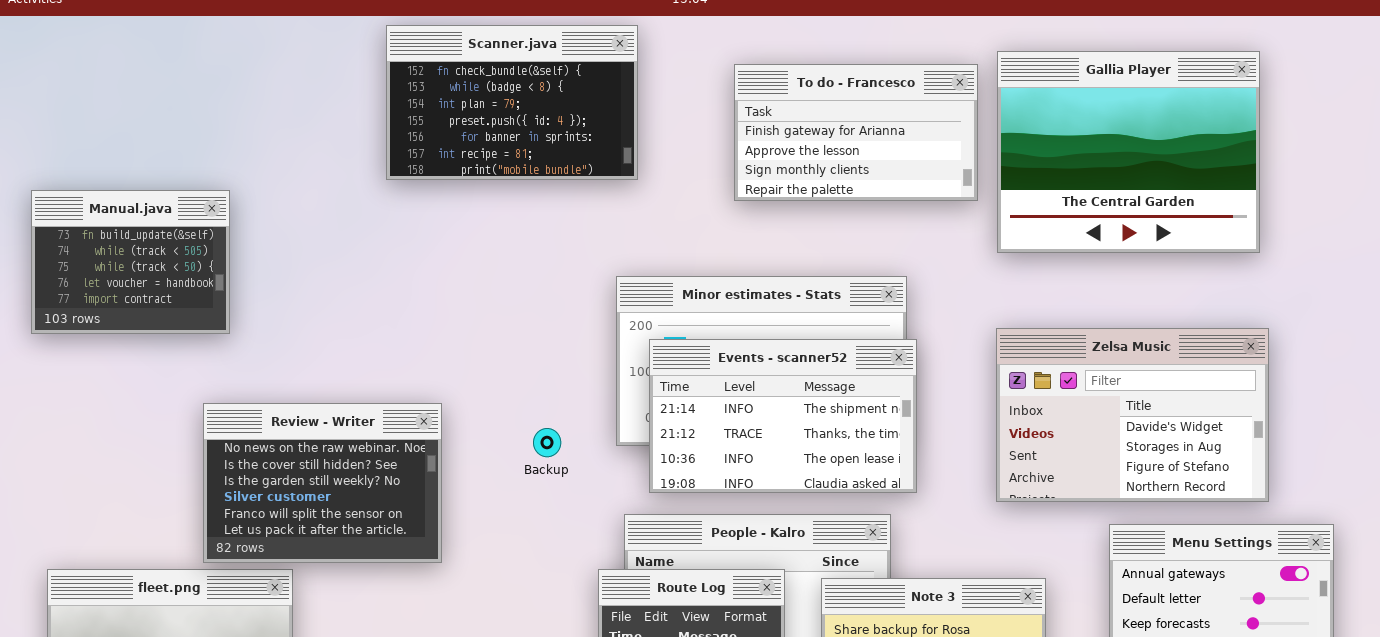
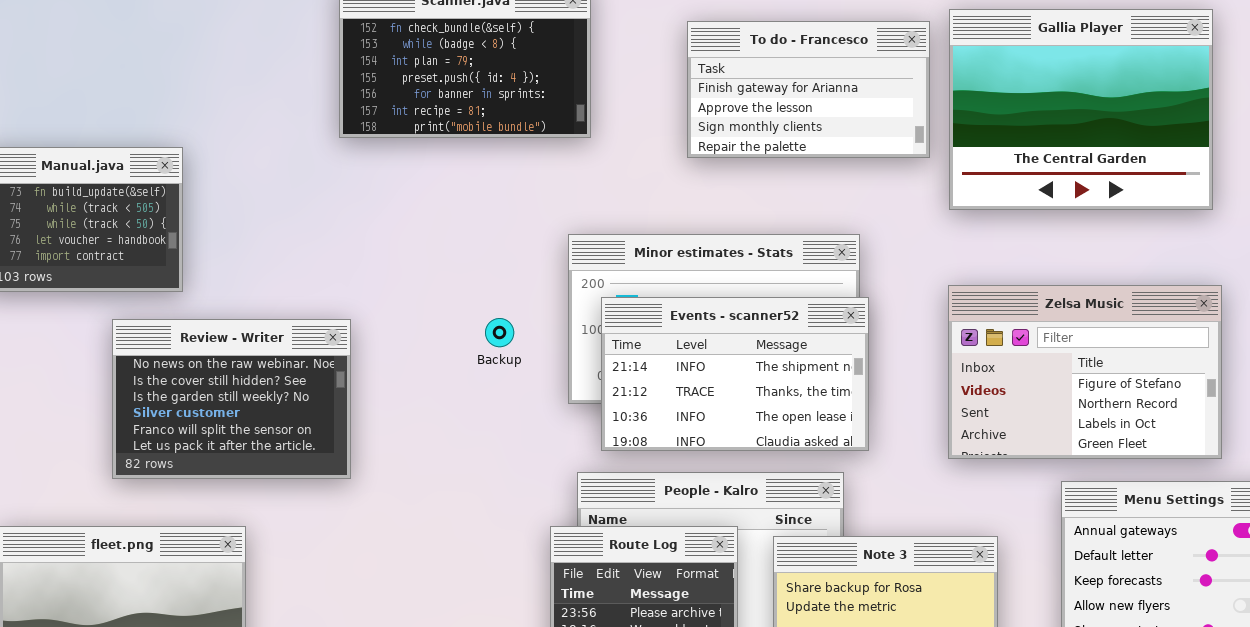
Zelsa Music: [996,328,1269,502] -> [948,285,1222,459], scrolled down 2 rows
Review - Writer: [203,403,442,563] -> [112,319,351,479], moved
Backup: [533,428,561,457] -> [485,318,514,347], moved

